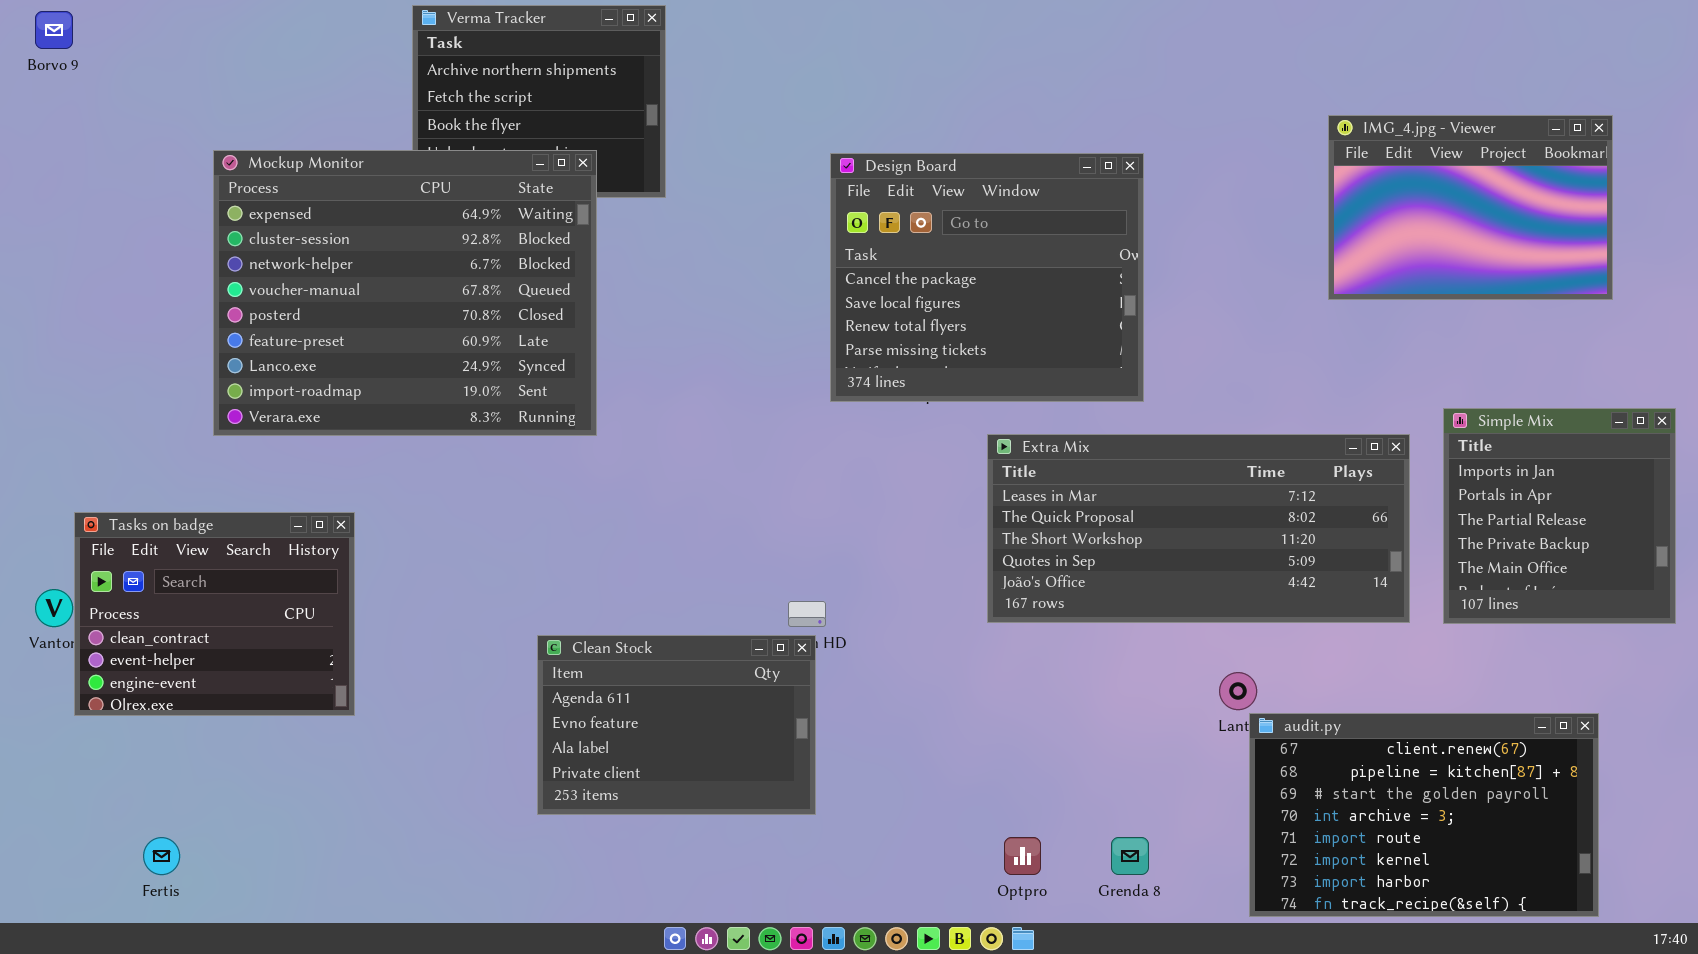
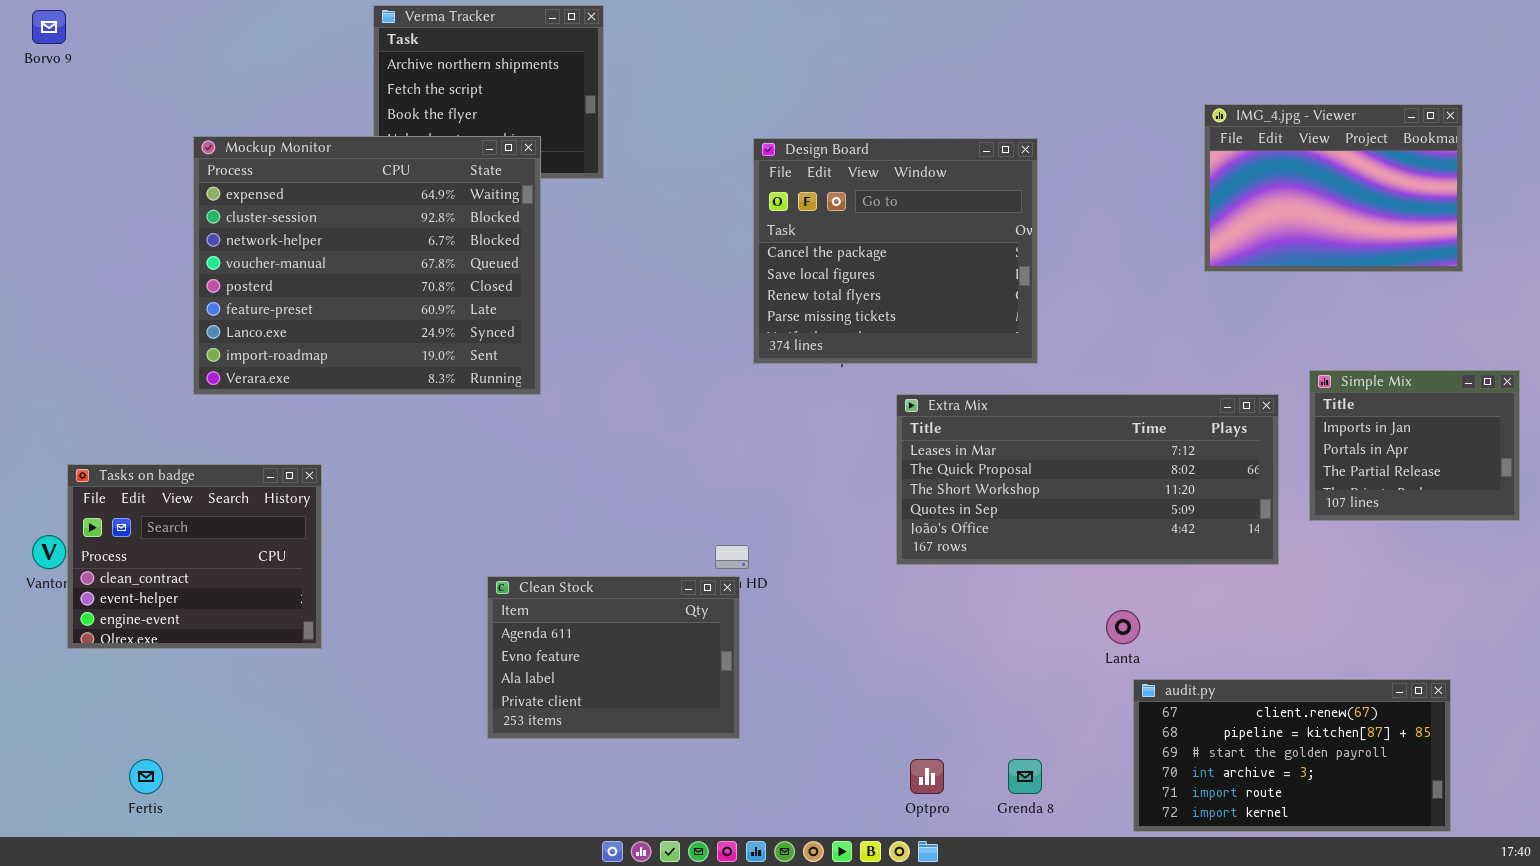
Simple Mix: [1443,408,1676,624] -> [1309,370,1520,521], resized
audit.py: [1249,713,1599,917] -> [1133,679,1451,832], resized

